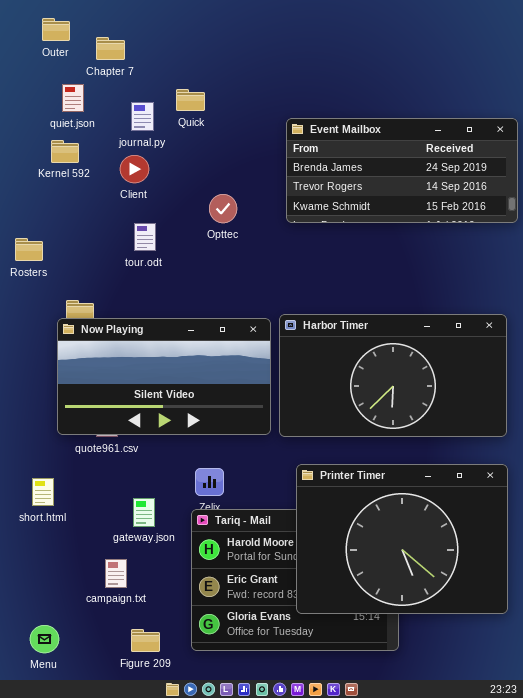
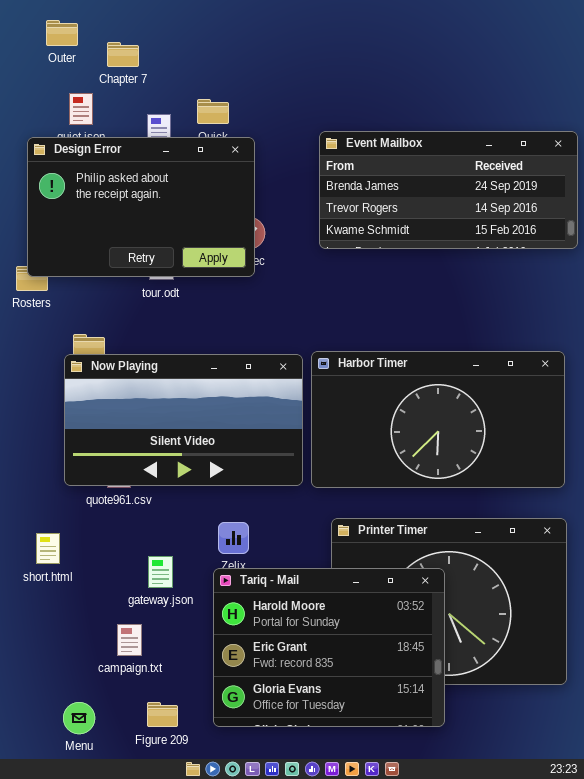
Design Error: none -> [27,137,255,277], opened
Tariq - Mail: [191,509,399,651] -> [213,568,445,727], raised
Menu: [30,625,59,653] -> [63,702,95,734], moved

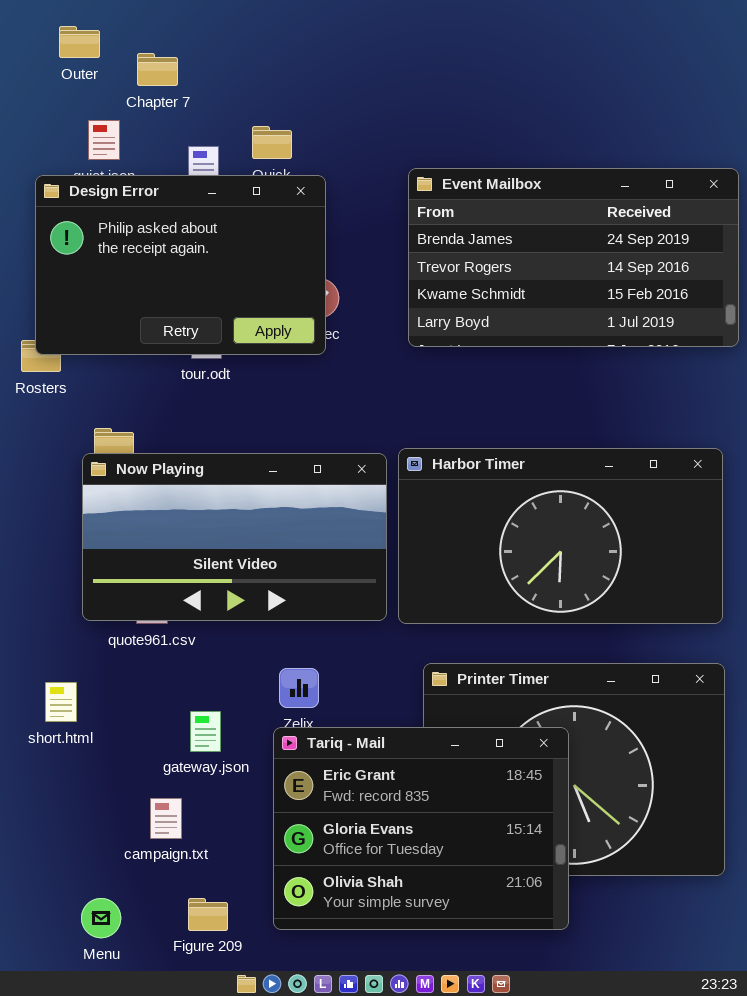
Event Mailbox: [319,131,578,249] -> [408,168,739,347], resized
Tariq - Mail: [213,568,445,727] -> [273,727,569,930], scrolled down 1 row

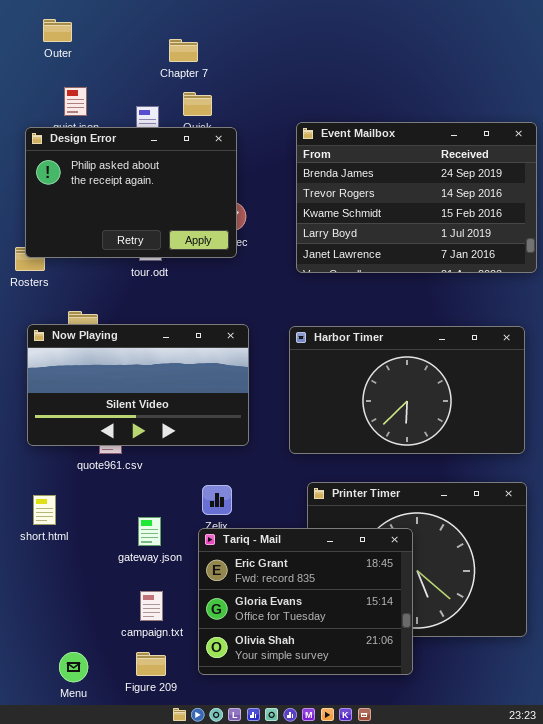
Chapter 7: [137,53,178,86] -> [169,39,198,62], moved
Event Mailbox: [408,168,739,347] -> [296,122,537,273], resized
Now Playing: [82,453,387,621] -> [27,324,249,446], moved
campaign.txt: [150,798,182,839] -> [140,591,163,621], moved

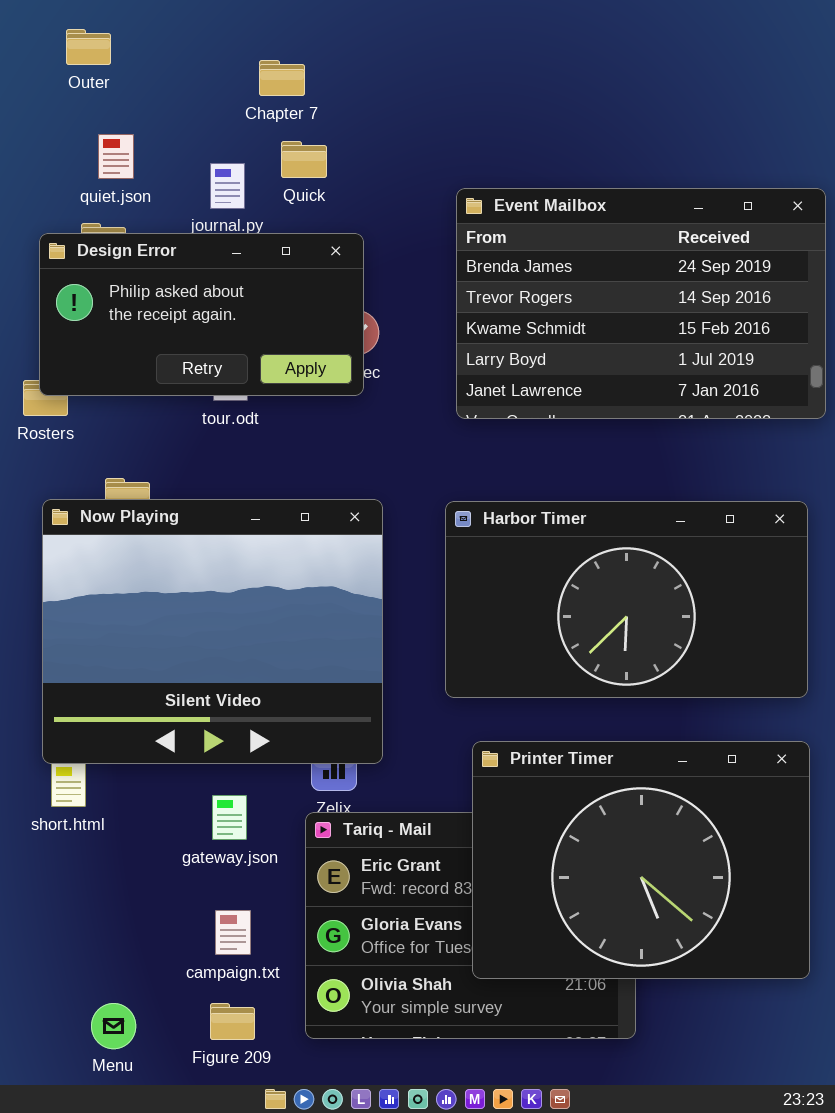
Design Error: [25,127,237,258] -> [39,233,364,396], resized
Now Playing: [27,324,249,446] -> [42,499,383,764], resized
Printer Timer: [307,482,527,637] -> [472,741,810,979], raised

